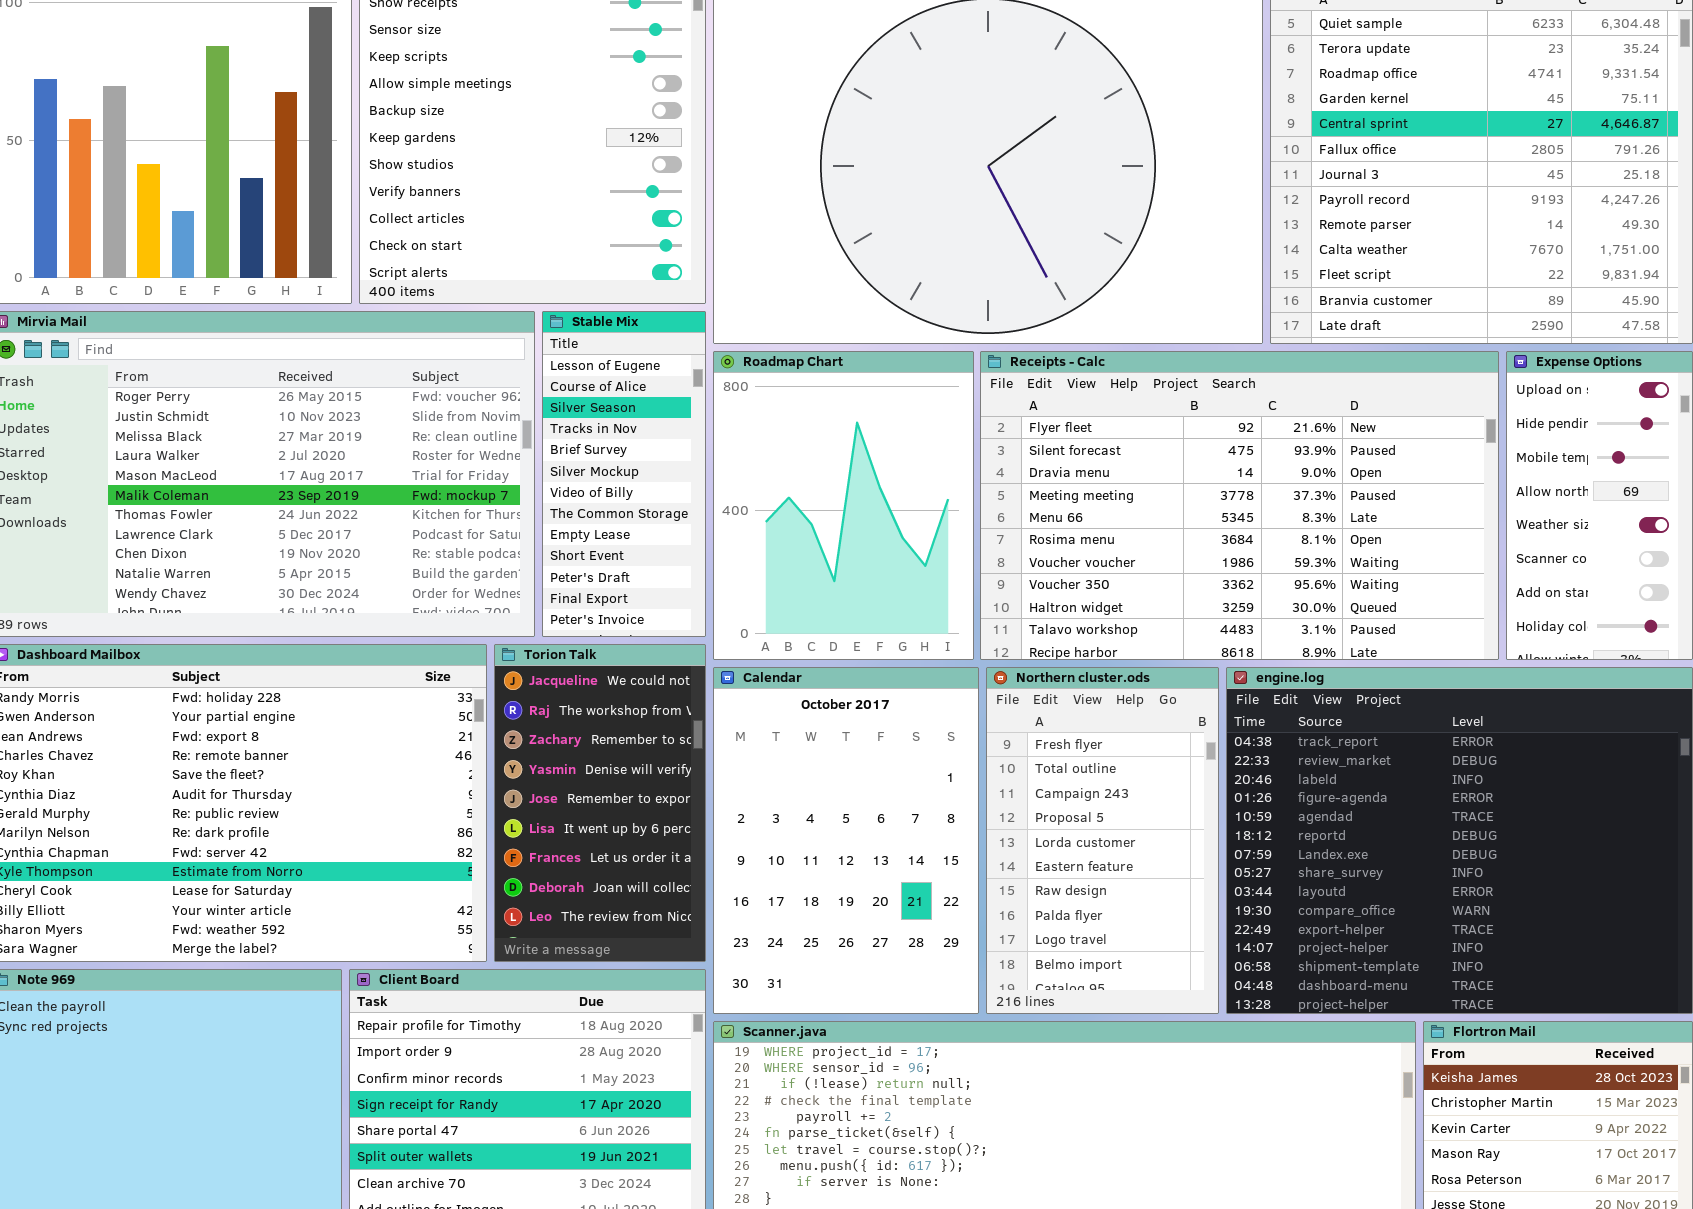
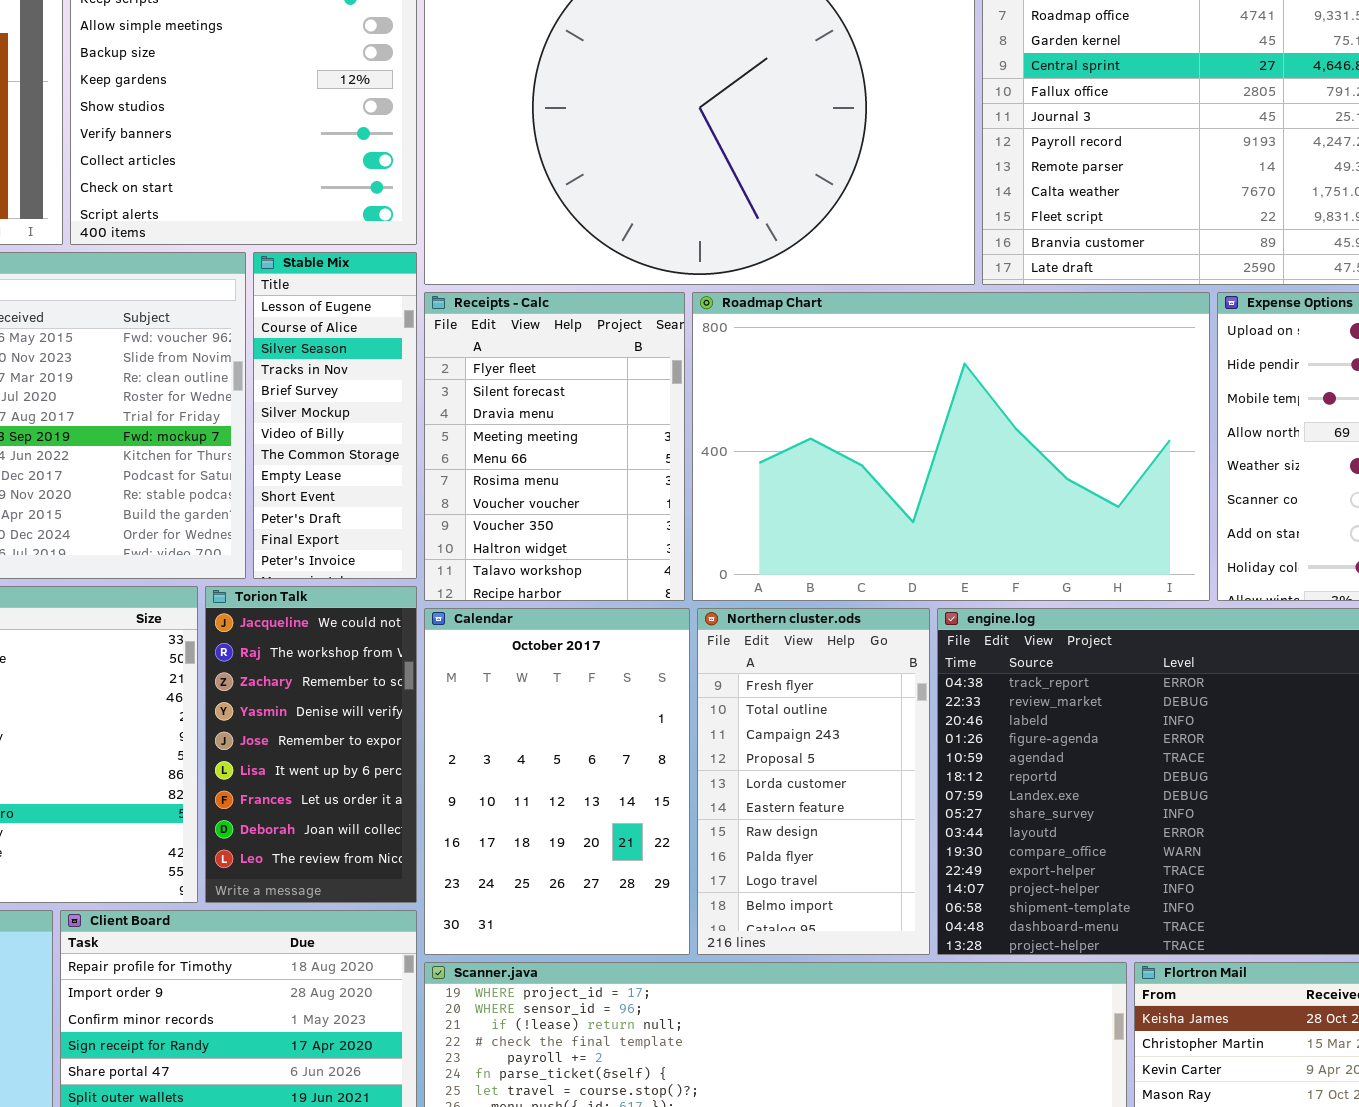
Roadmap Chart: [713,351,974,660] -> [692,292,1210,601], moved, resized
Receipts - Calc: [980,351,1499,660] -> [424,292,685,601], moved, resized

